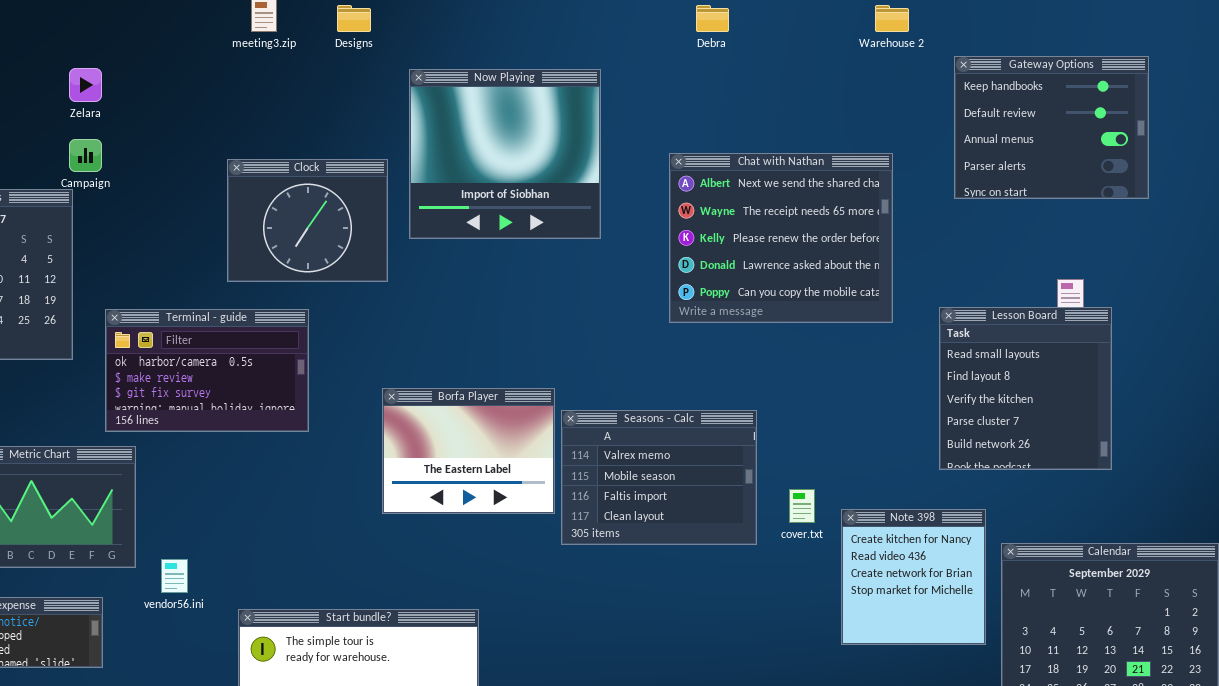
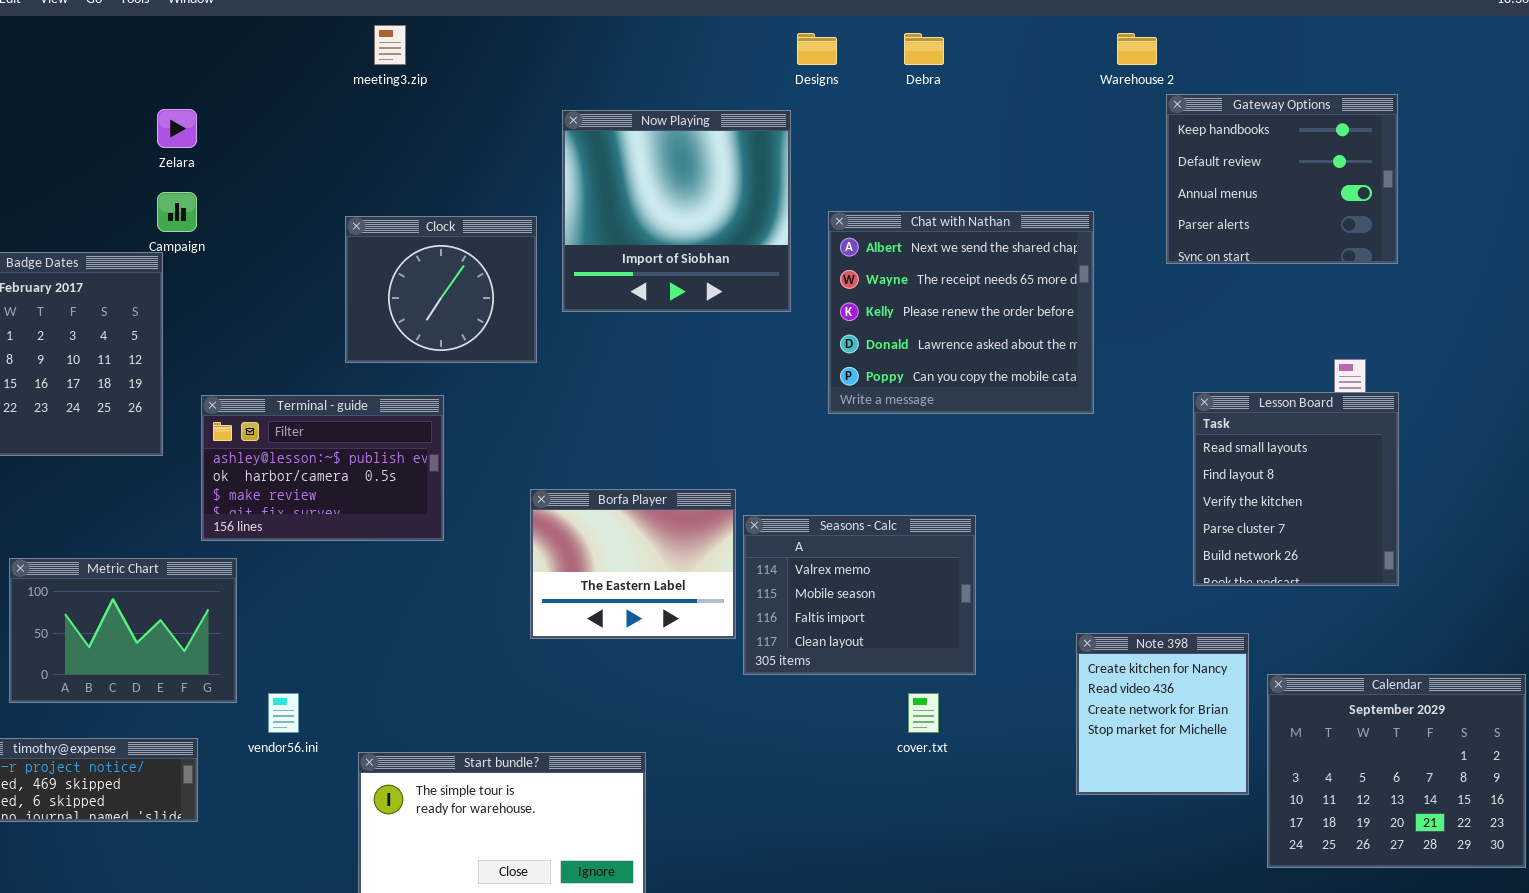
Designs: [337,5,371,32] -> [797,33,837,65], moved
Gateway Options: [954,56,1149,199] -> [1166,94,1398,264], moved
Chat with Nathan: [669,153,893,323] -> [828,211,1094,414], moved
Terminal - guide: [105,309,309,432] -> [201,395,444,541], scrolled up 1 row
cover.txt: [789,489,815,523] -> [908,693,939,733], moved

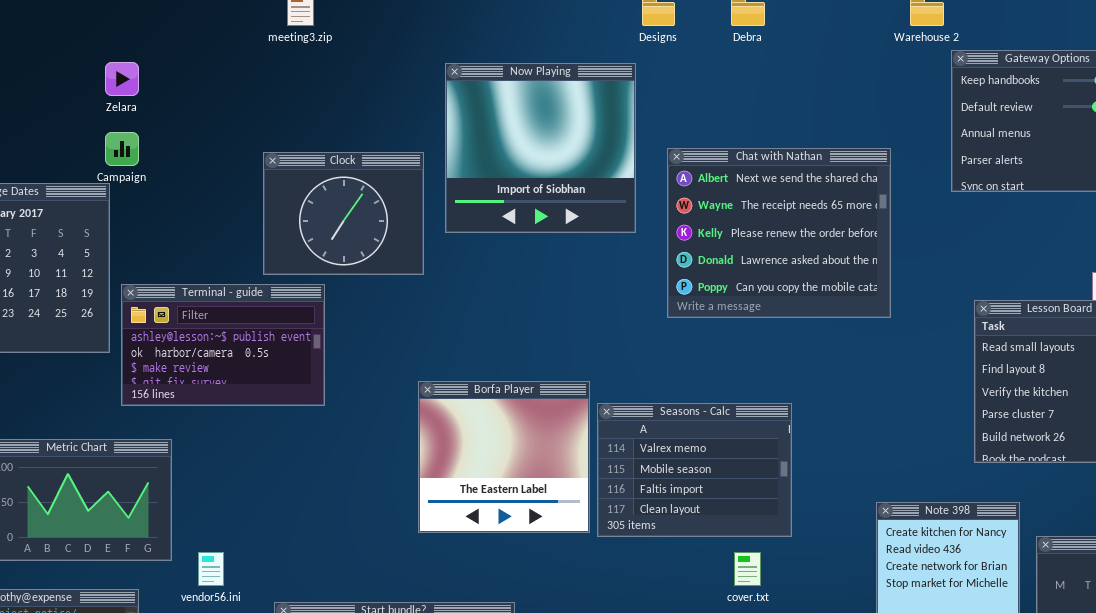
Terminal - guide: [201,395,444,541] -> [121,284,325,406], moved
Borfa Player: [530,489,736,639] -> [418,381,590,533], resized

